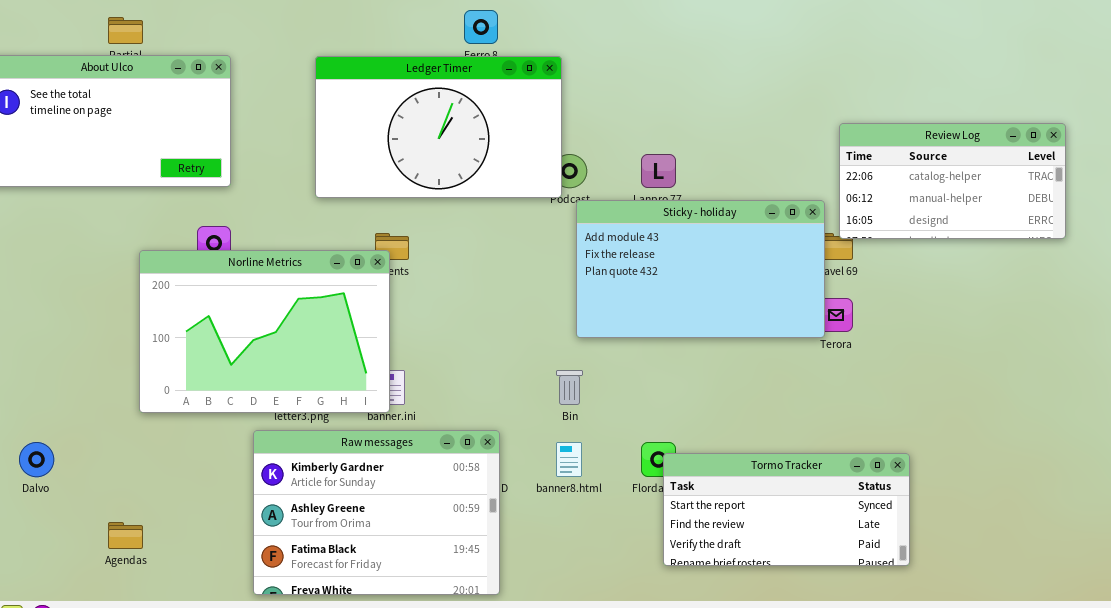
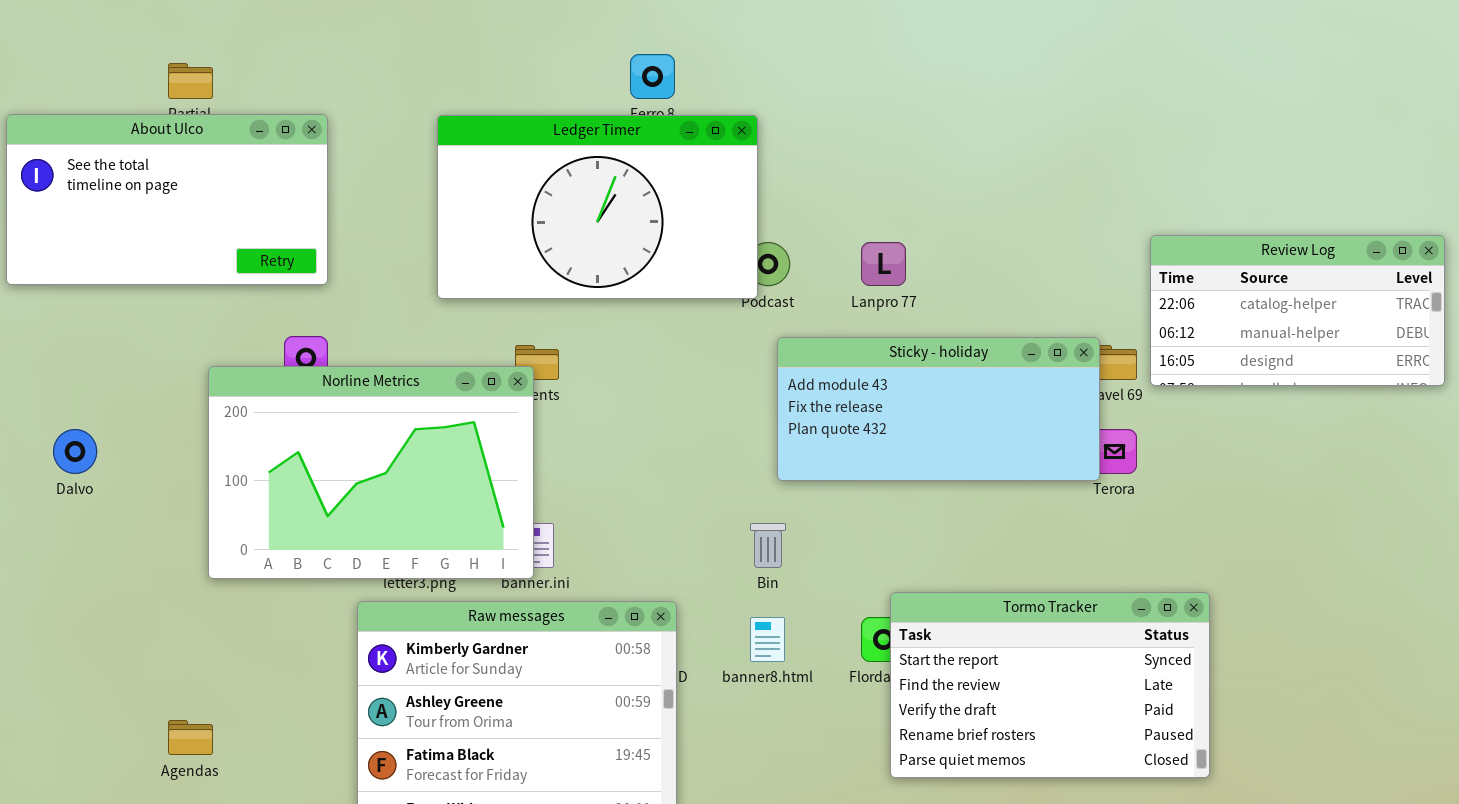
Review Log: [839,123,1066,239] -> [1150,235,1445,386], moved
Sticky - holiday: [576,200,825,338] -> [777,337,1100,481], resized
Dalvo: [19,442,54,477] -> [53,429,97,474], moved
Tormo Tracker: [663,453,910,566] -> [890,592,1210,778], resized

